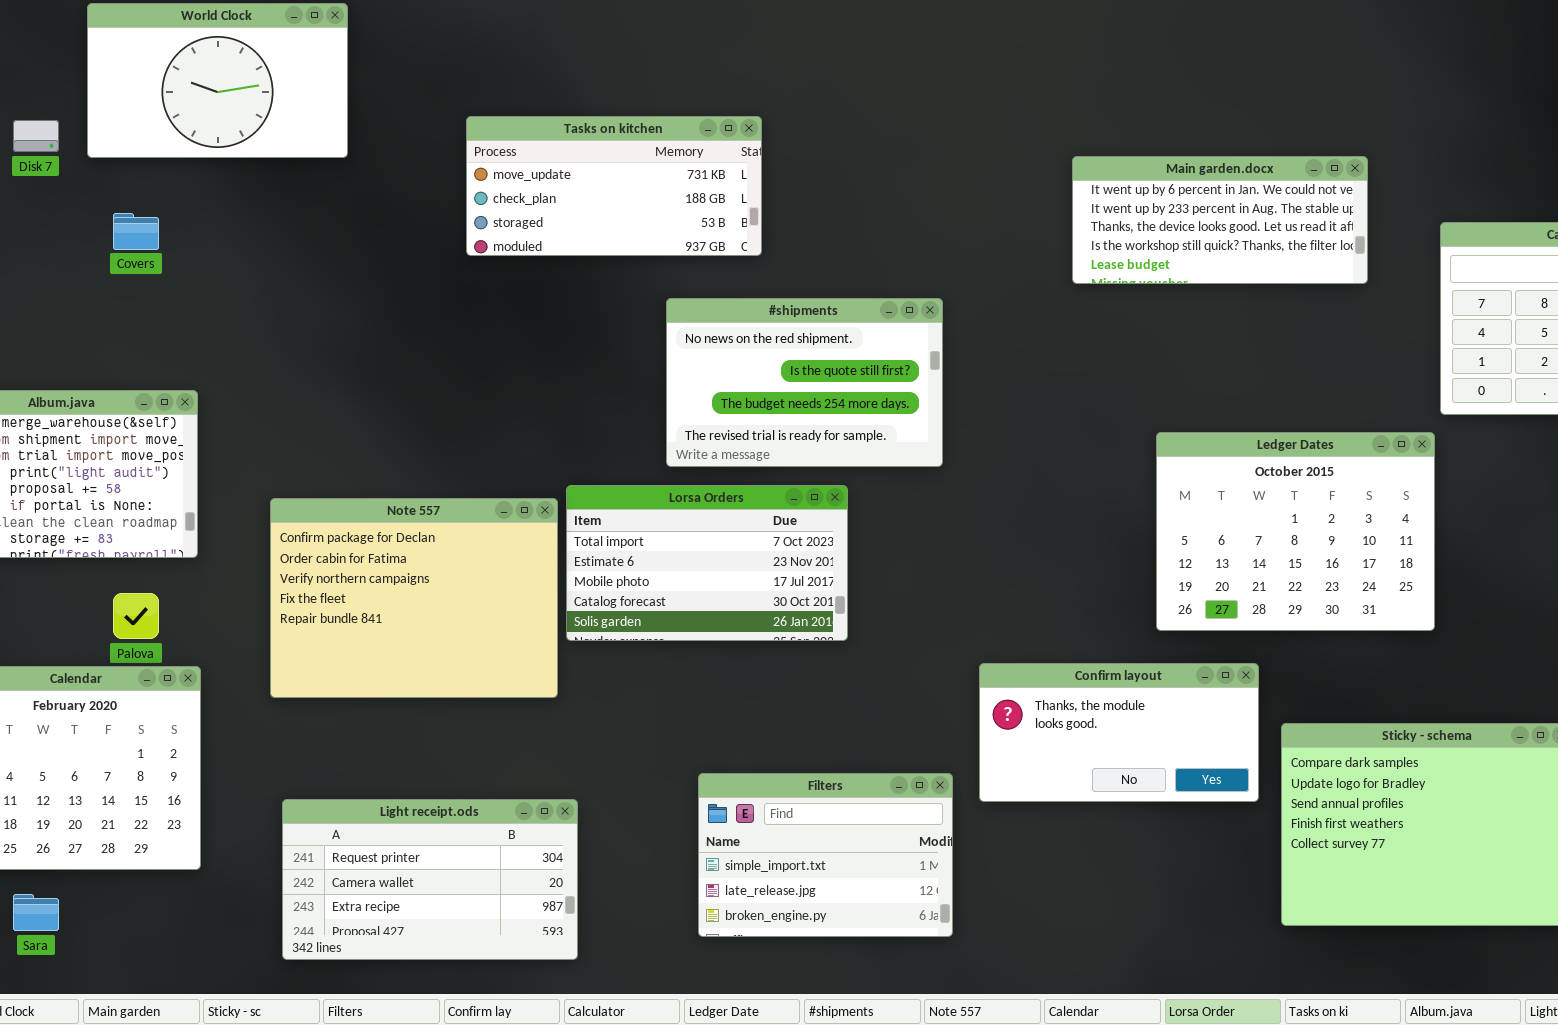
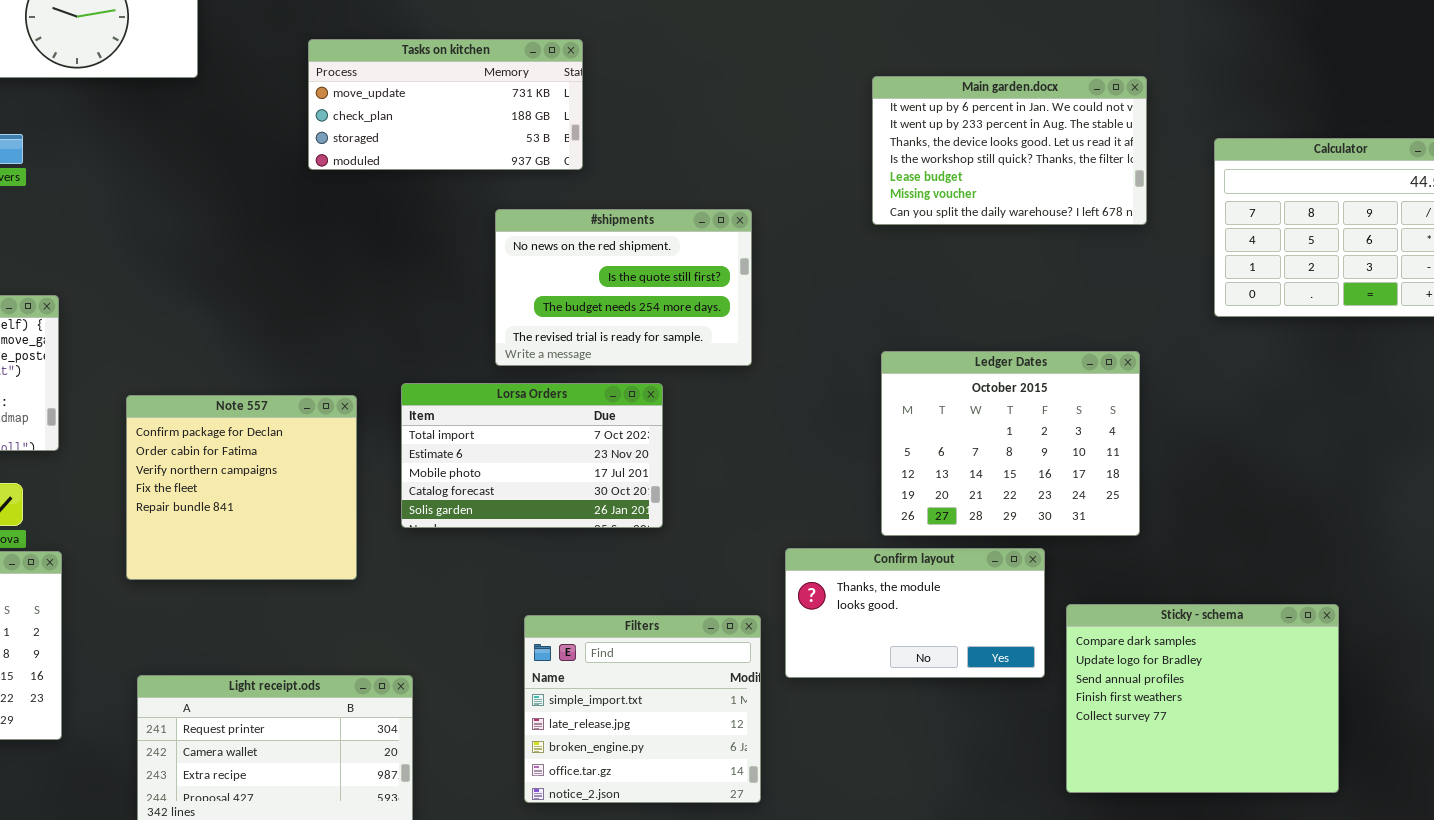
Main garden.docx: [1072,156,1368,284] -> [872,76,1147,225], resized
Ledger Dates: [1156,432,1435,631] -> [881,351,1140,536], moved
Note 557: [270,498,558,698] -> [126,395,357,580], resized
Filters: [698,773,953,937] -> [524,615,761,803], resized

